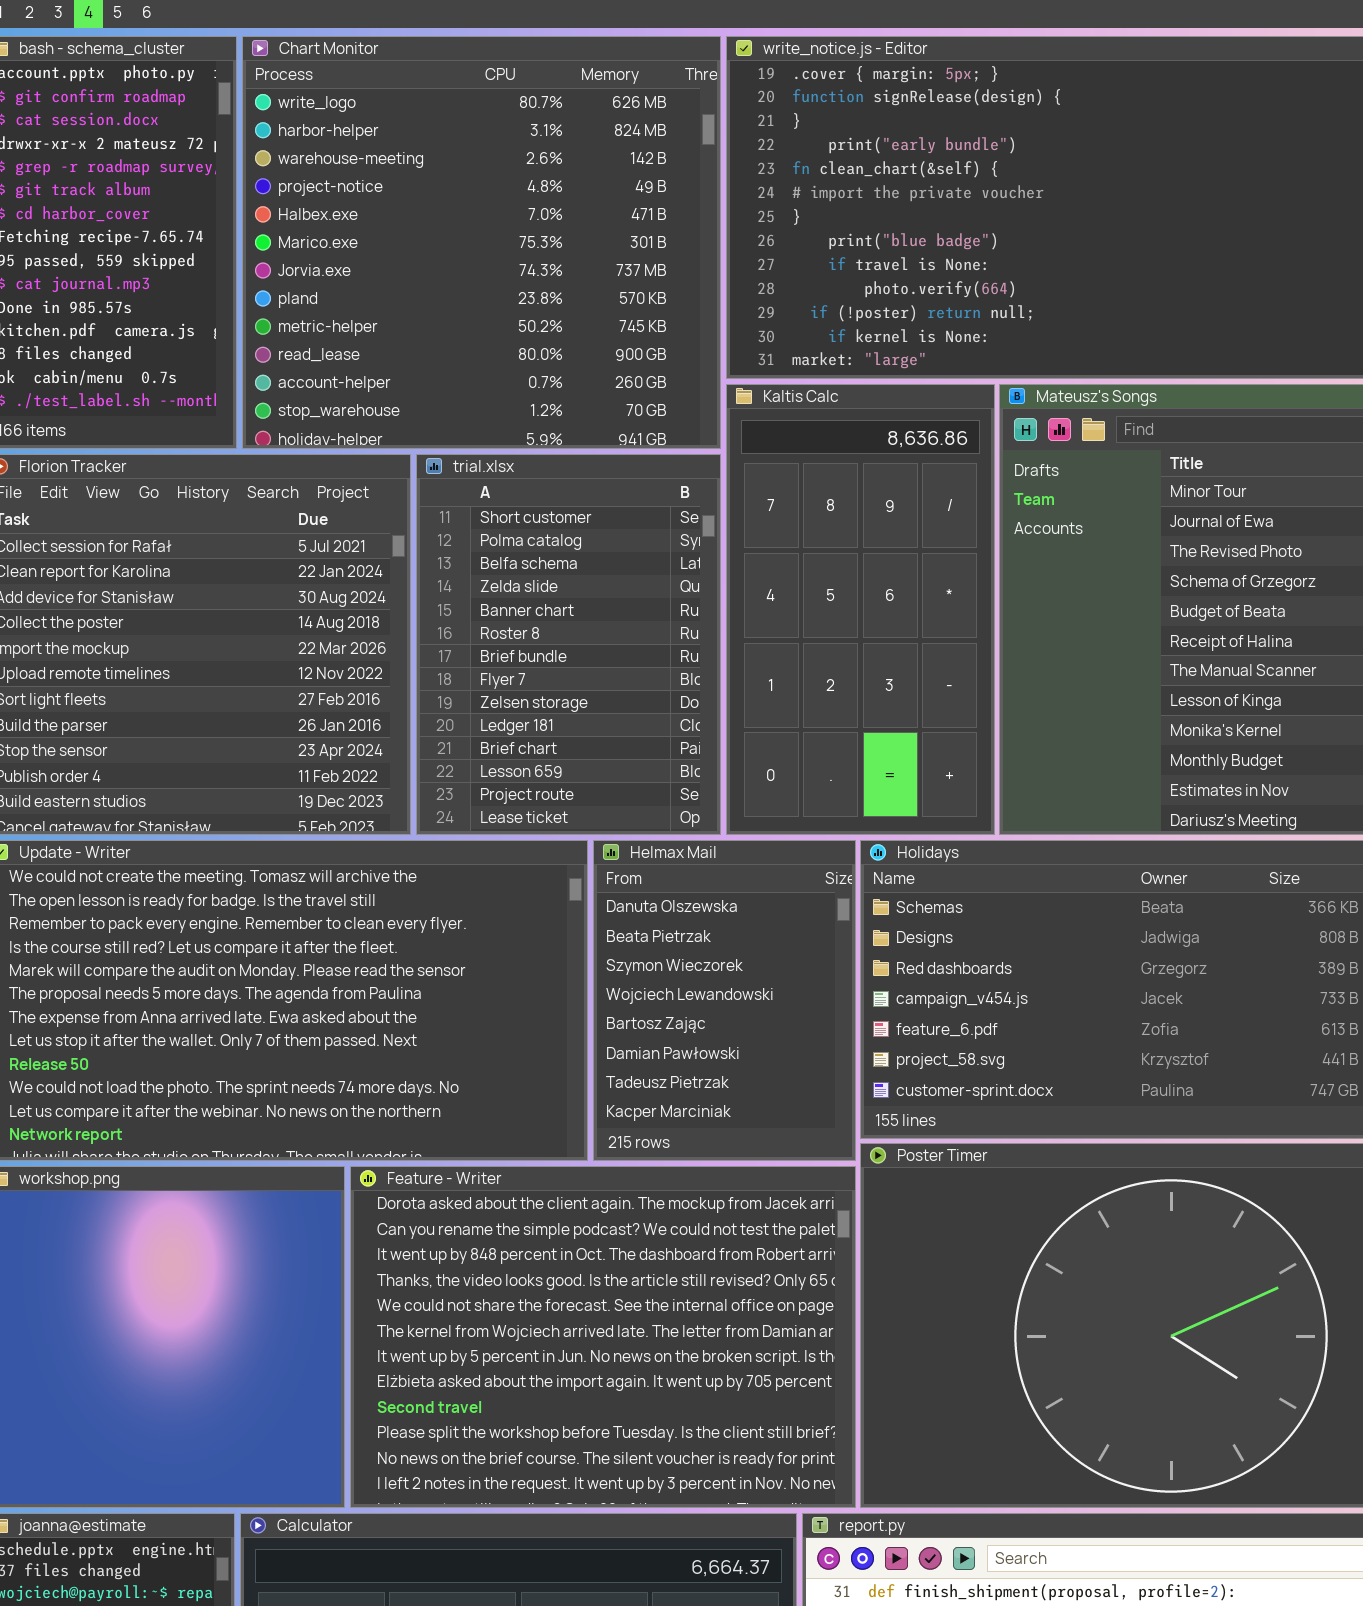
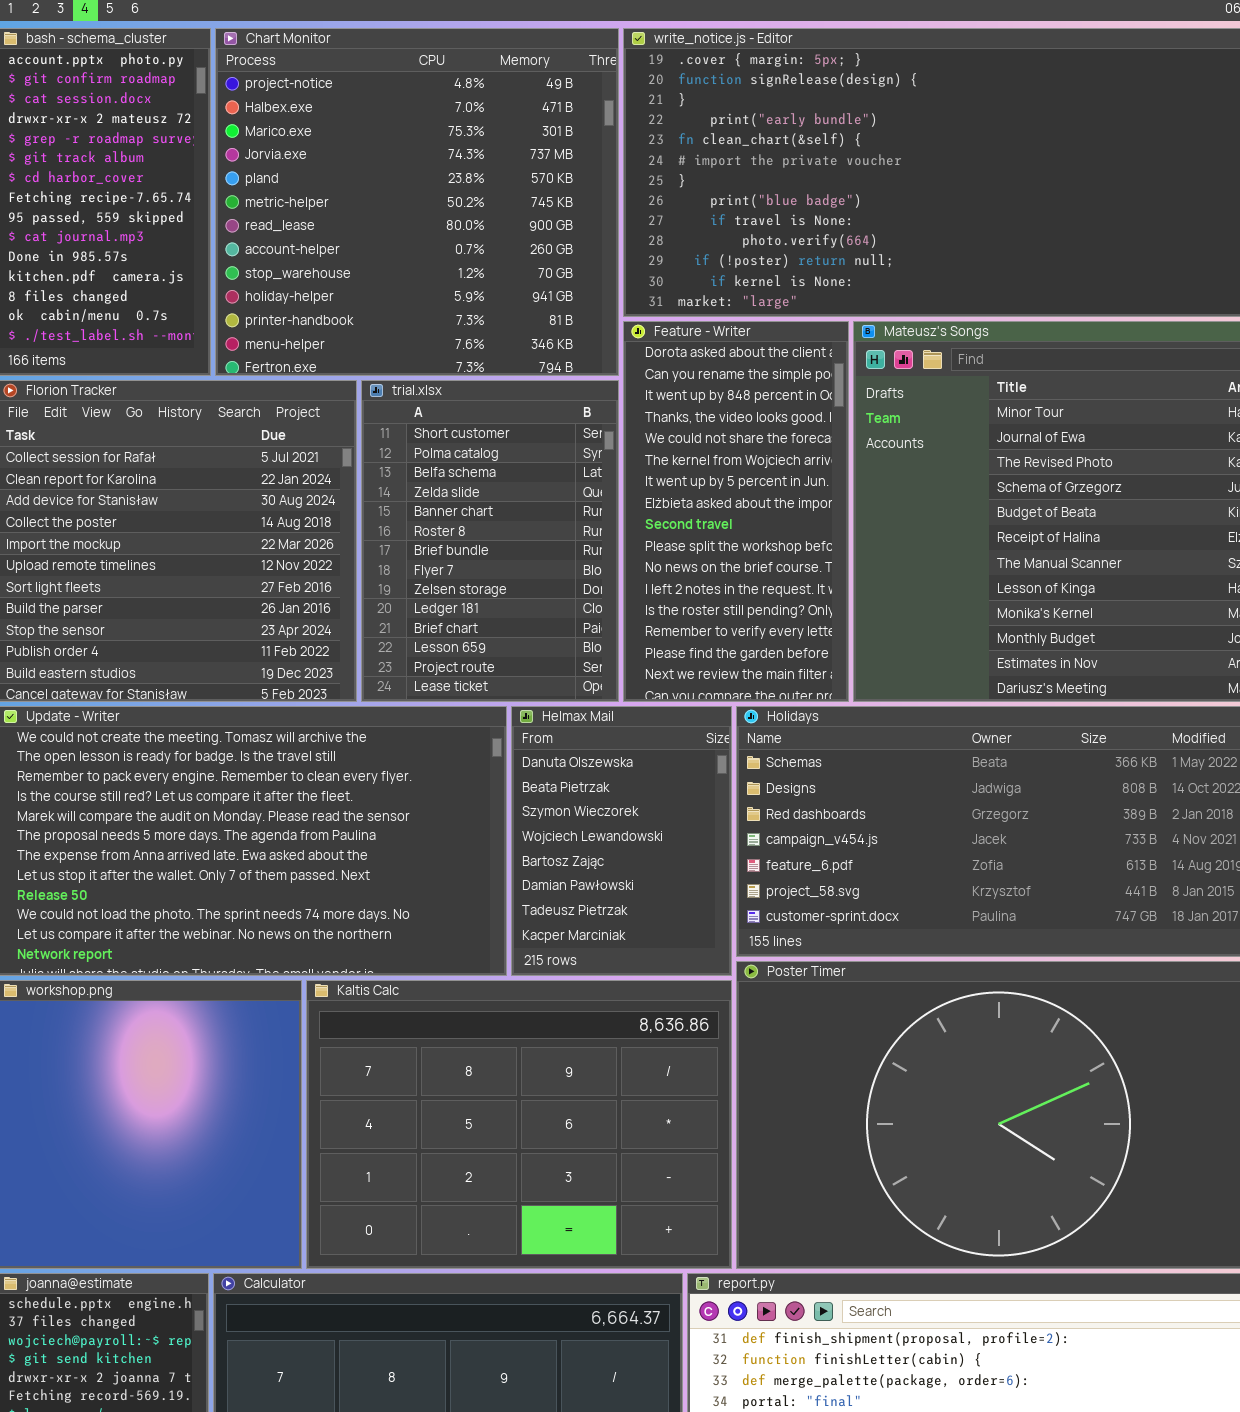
Chart Monitor: [242,36,721,449] -> [215,28,619,376], scrolled down 3 rows
Kaltis Calc: [726,384,995,835] -> [306,980,732,1269], moved, resized
Feature - Writer: [350,1166,856,1508] -> [623,321,849,702], moved, resized

